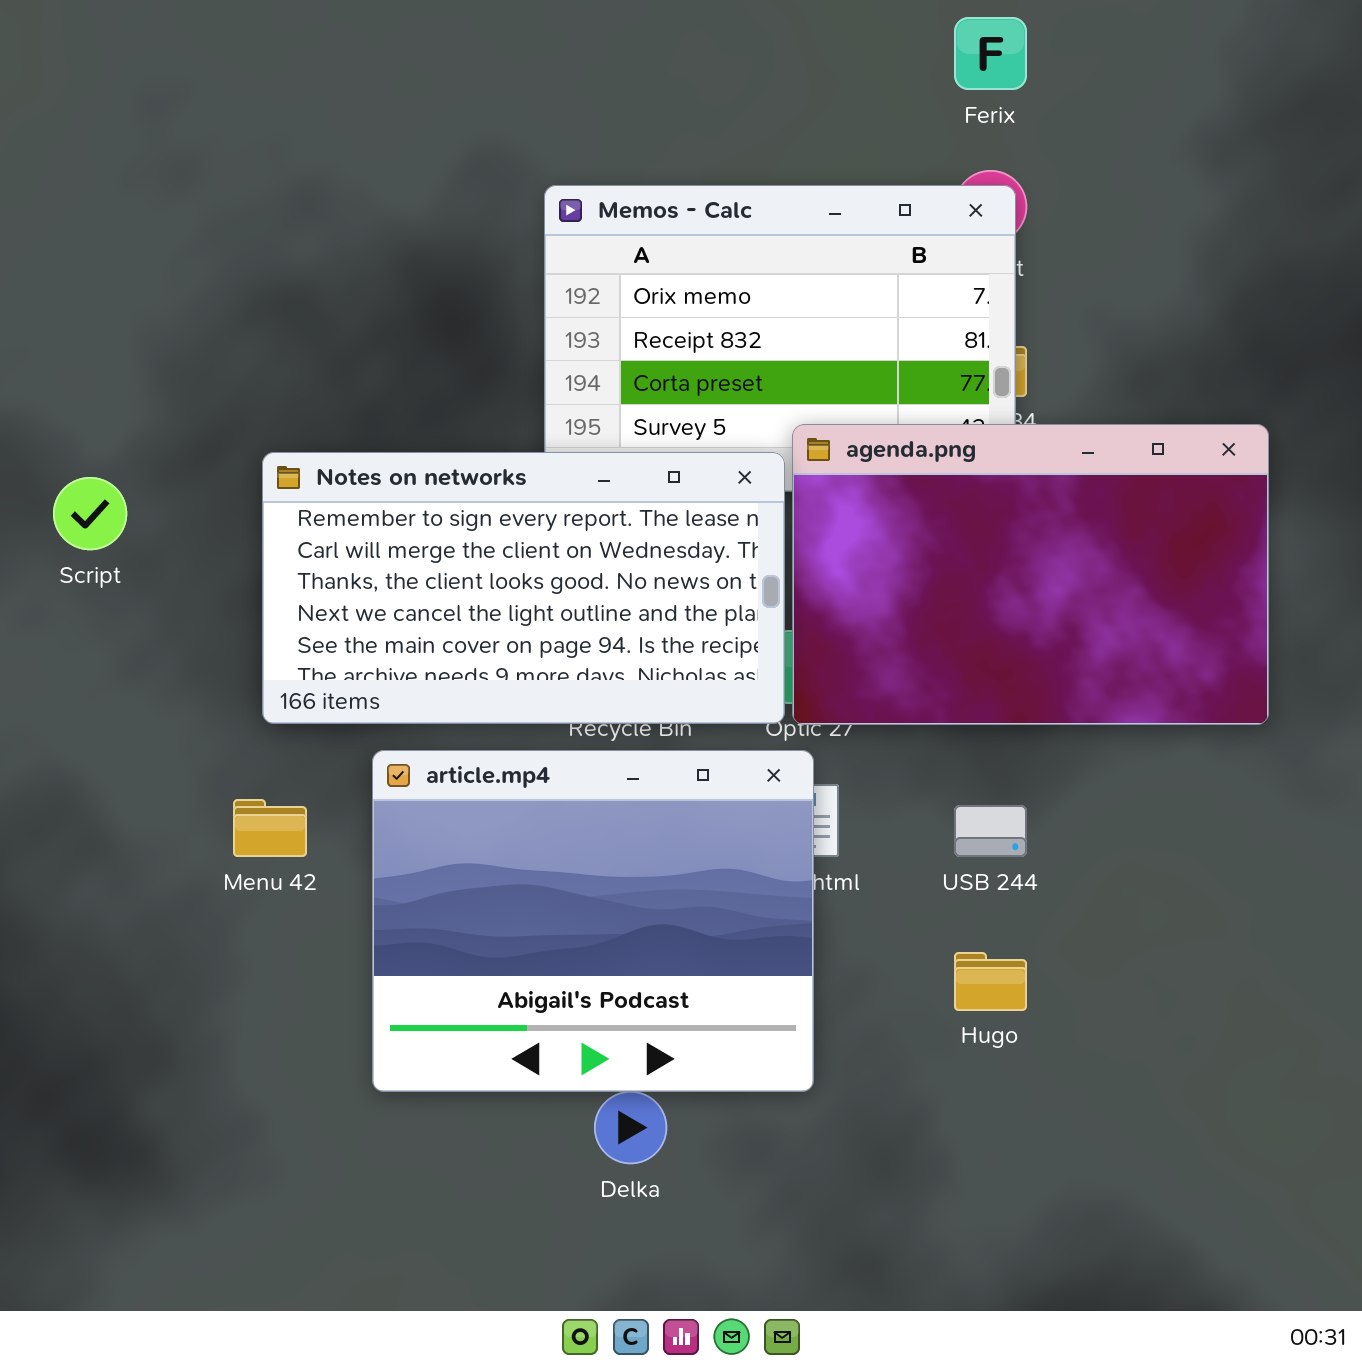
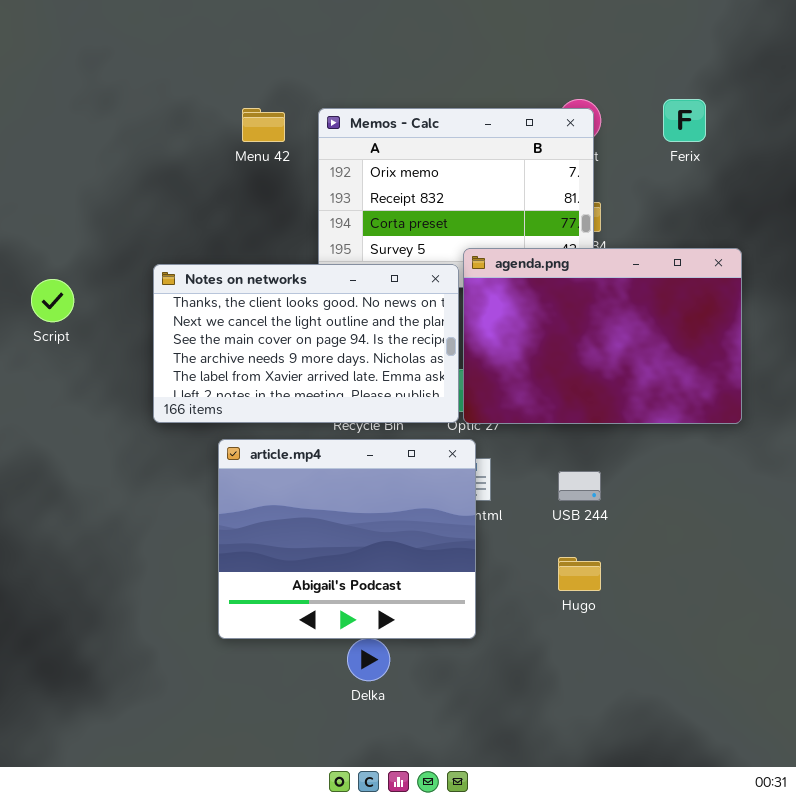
Ferix: [954,17,1027,90] -> [663,99,706,142], moved
Notes on networks: [262,452,785,724] -> [153,264,459,423], scrolled down 2 rows
Menu 42: [233,799,307,857] -> [242,108,285,142], moved

